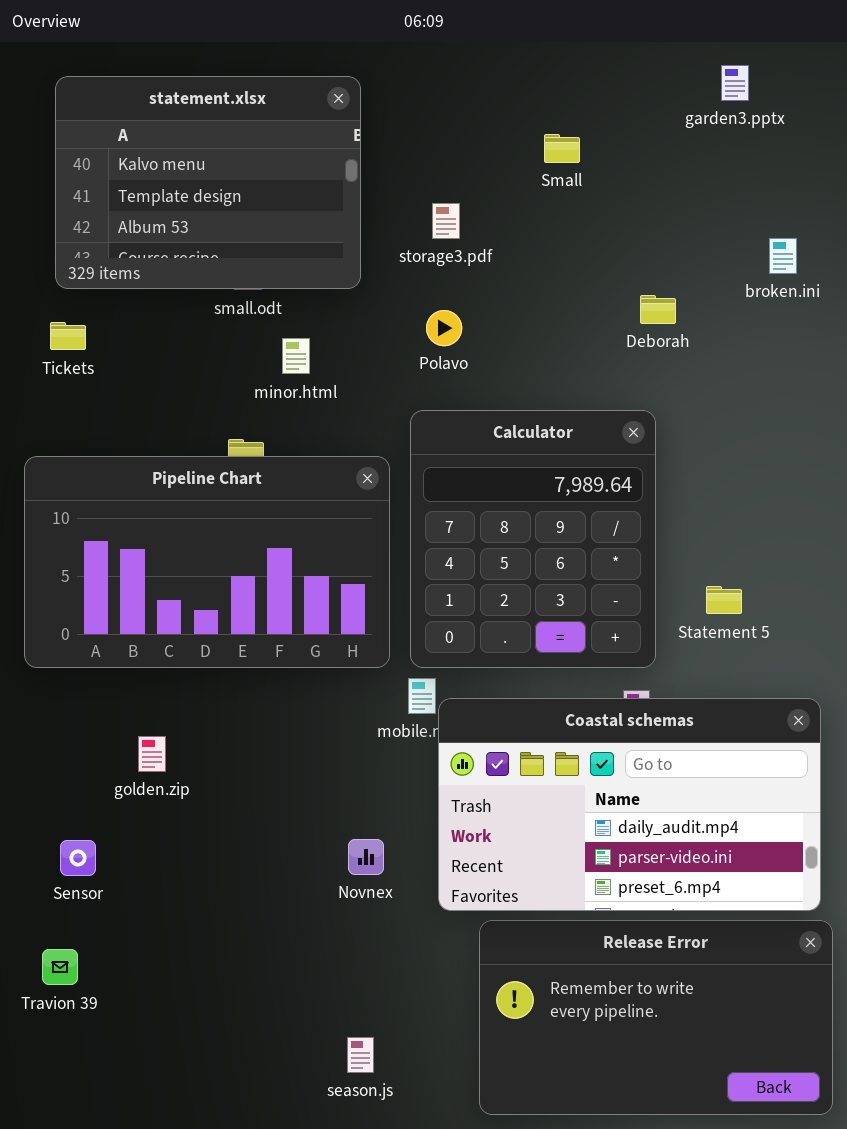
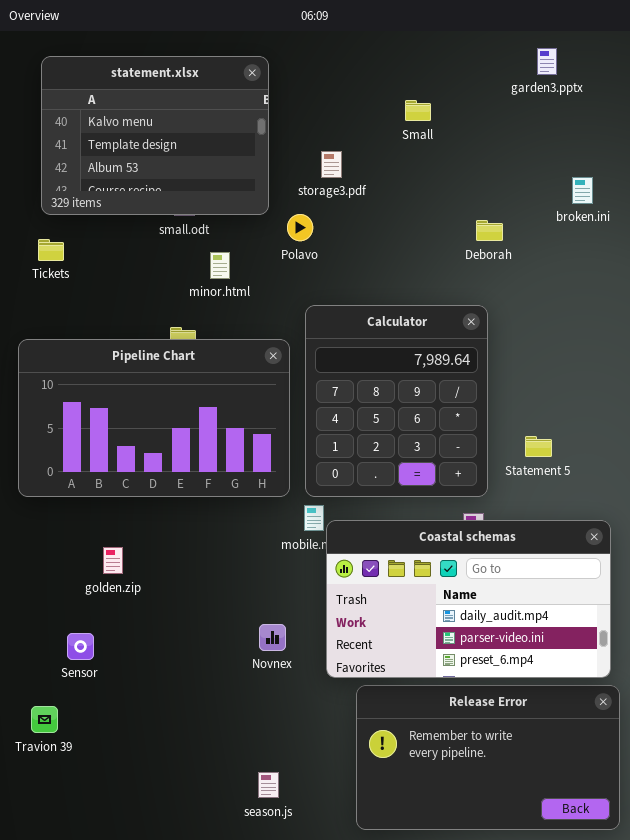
Polavo: [426,310,462,346] -> [287,214,313,241], moved
Sensor: [60,840,96,876] -> [67,633,94,660], moved

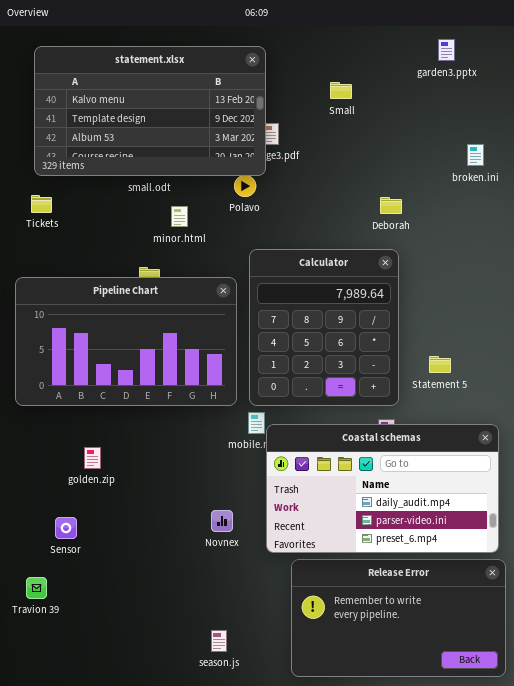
statement.xlsx: [41,56,269,215] -> [34,46,266,176], resized
Deborah: [476,220,503,241] -> [380,197,402,214], moved

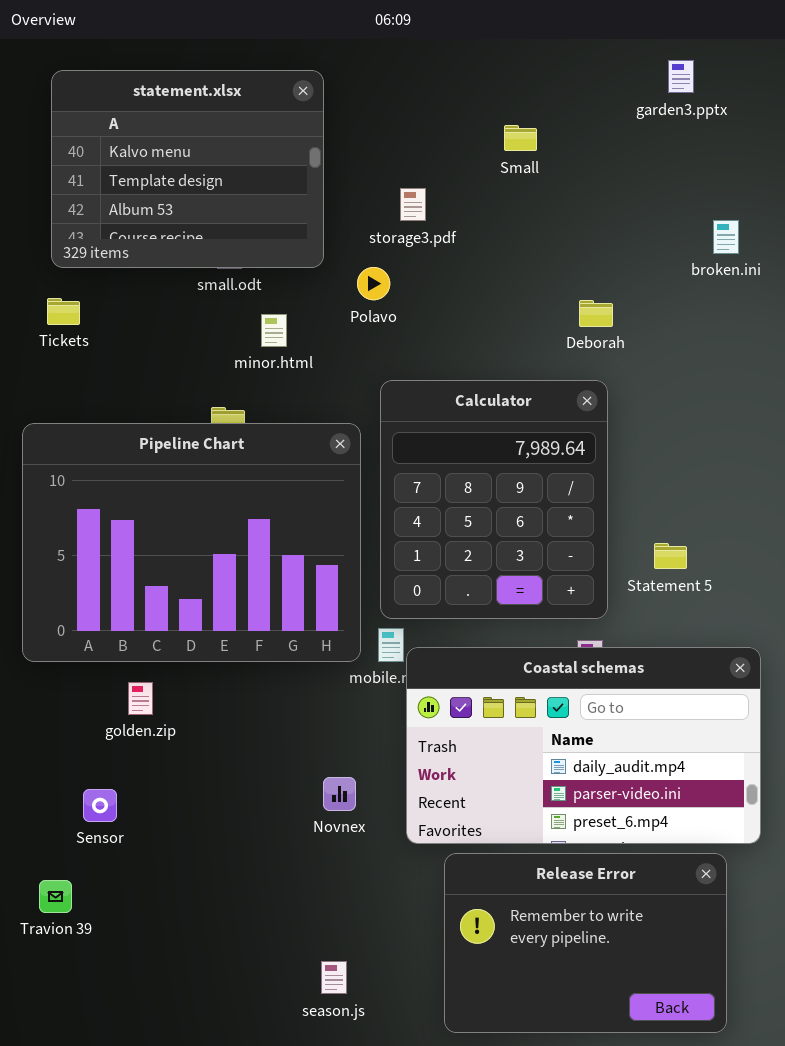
statement.xlsx: [34,46,266,176] -> [51,70,324,268], resized
Pipeline Chart: [15,277,237,406] -> [22,423,361,662], resized
Release Error: [291,559,506,677] -> [444,853,727,1033], resized

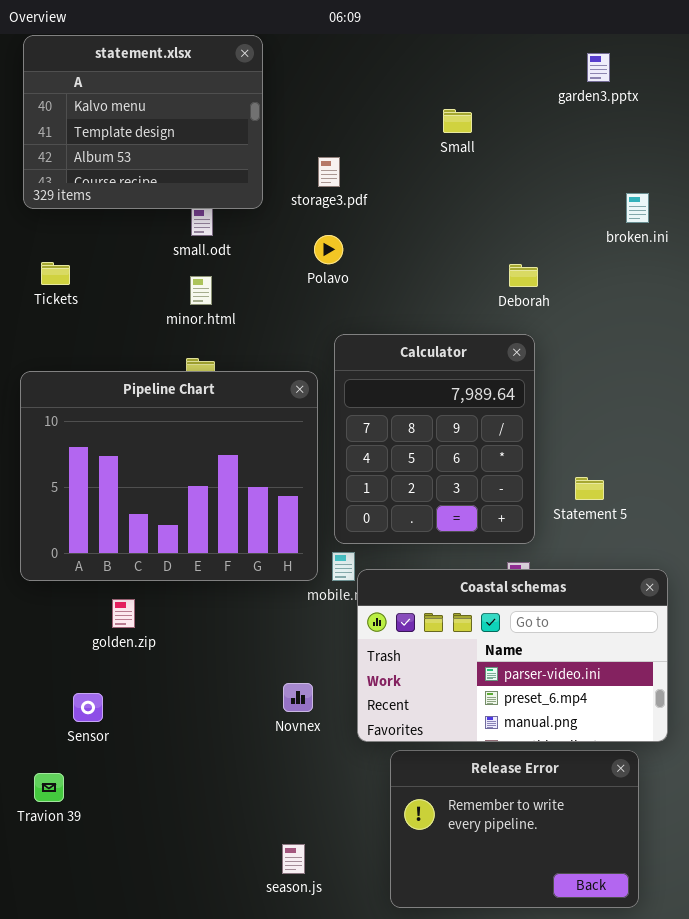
statement.xlsx: [51,70,324,268] -> [23,35,263,209], moved
storage3.pdf: [400,188,426,221] -> [318,157,340,187], moved
minor.html: [261,314,287,347] -> [190,276,212,305], moved
Coastal schemas: [406,647,761,844] -> [357,569,668,742], scrolled down 1 row

